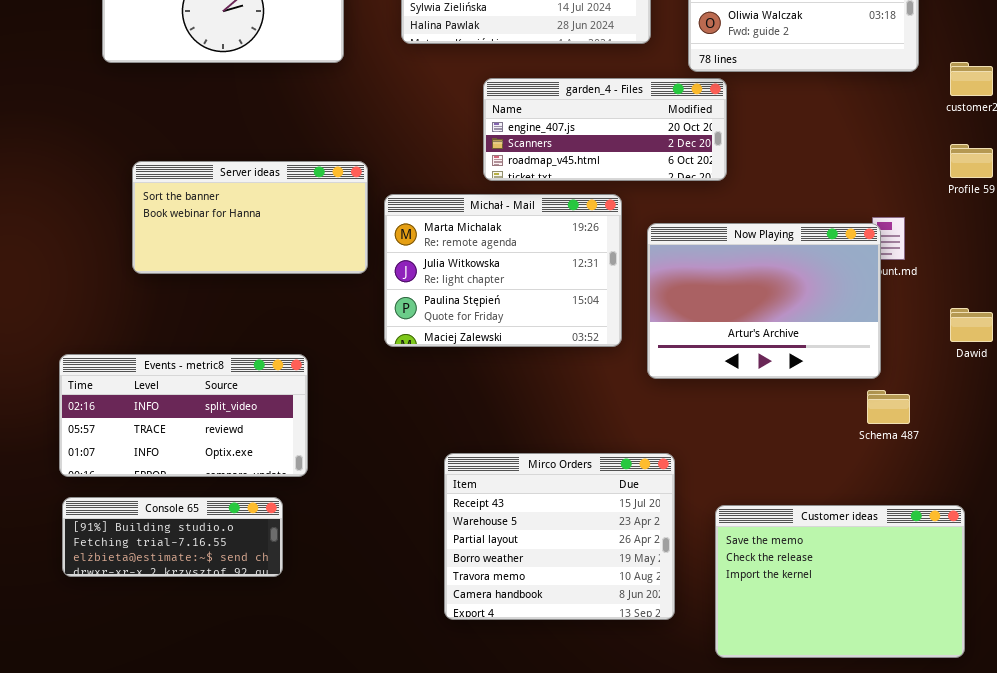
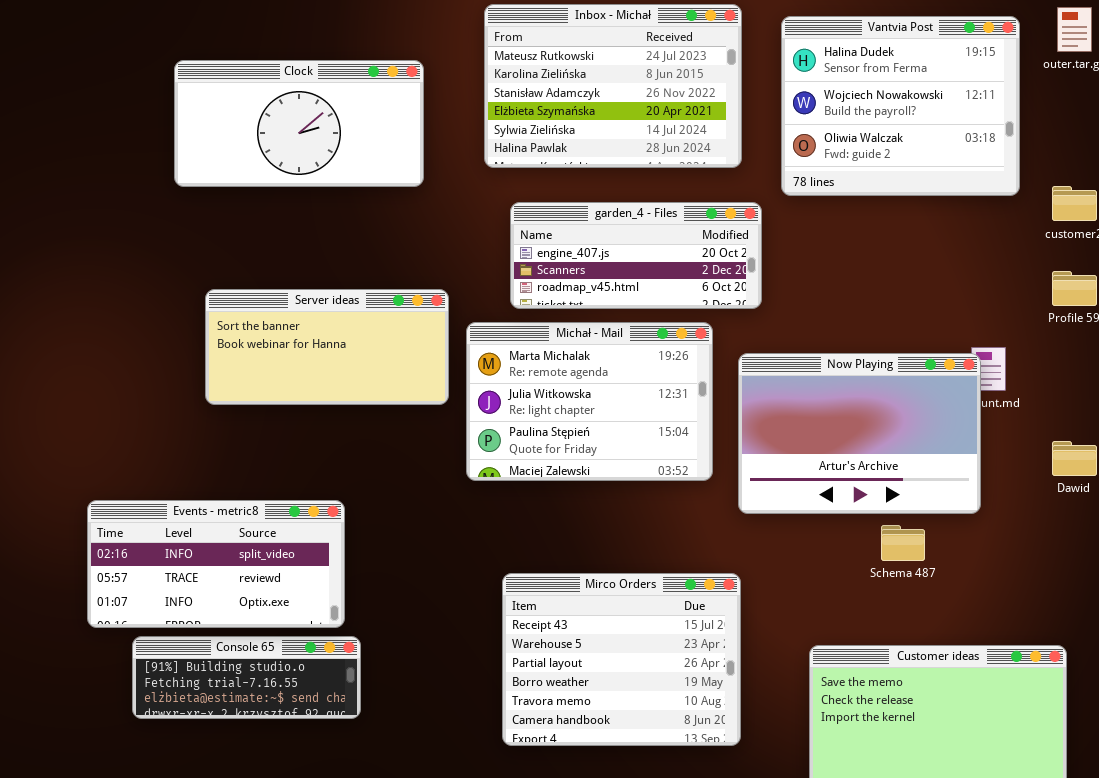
garden_4 - Files: [483,78,727,181] -> [510,202,762,309], moved
Events - metric8: [59,354,308,477] -> [87,500,345,628], moved
Schema 487: [867,390,910,424] -> [881,525,925,561], moved
Mirco Orders: [444,453,675,620] -> [502,573,741,746], moved

